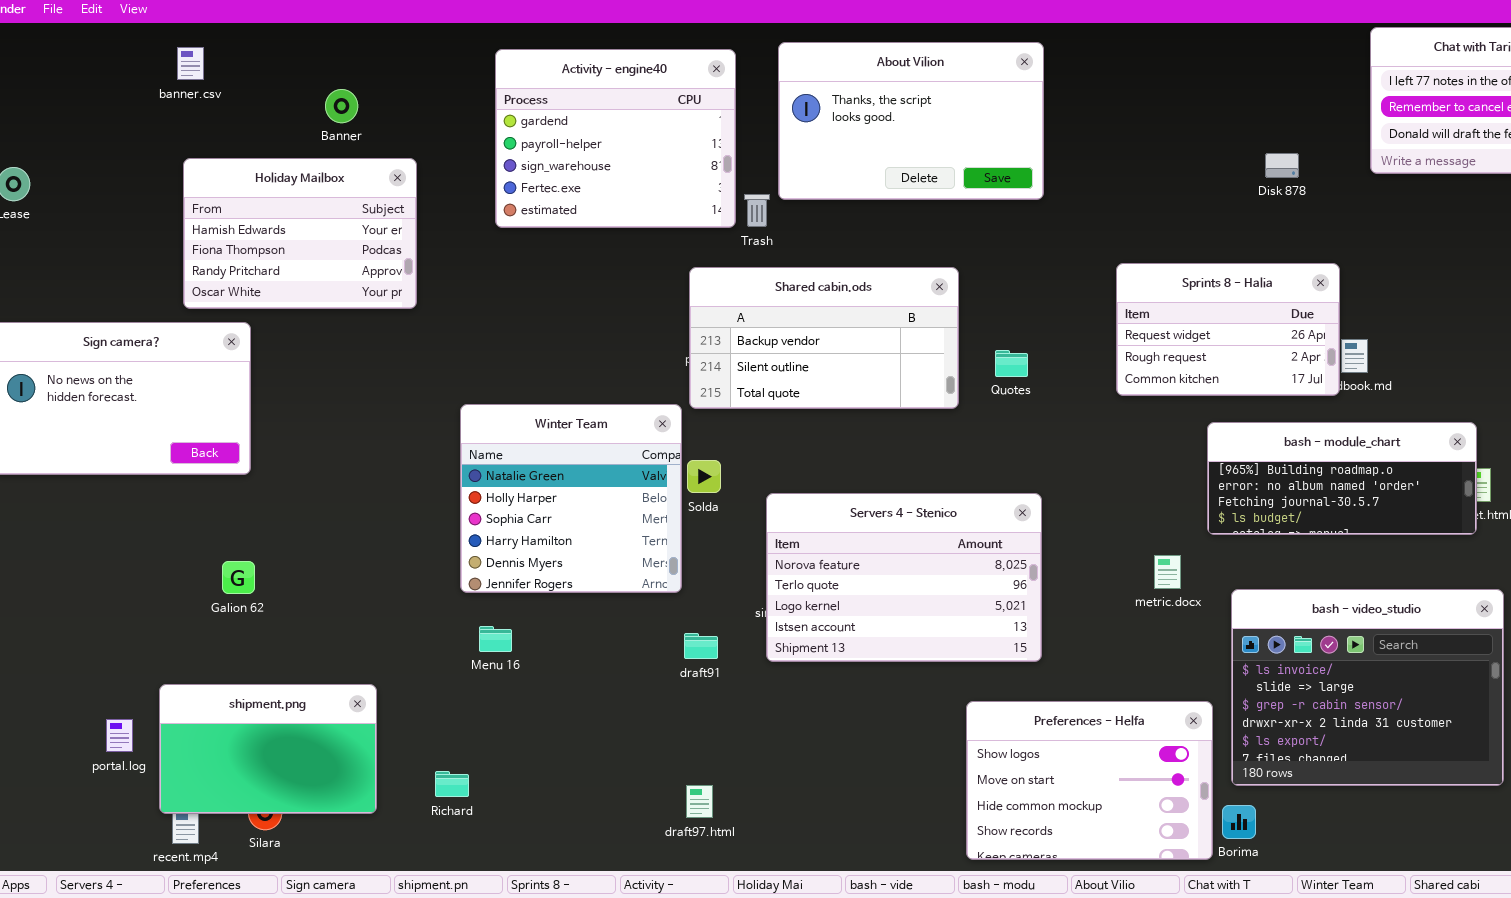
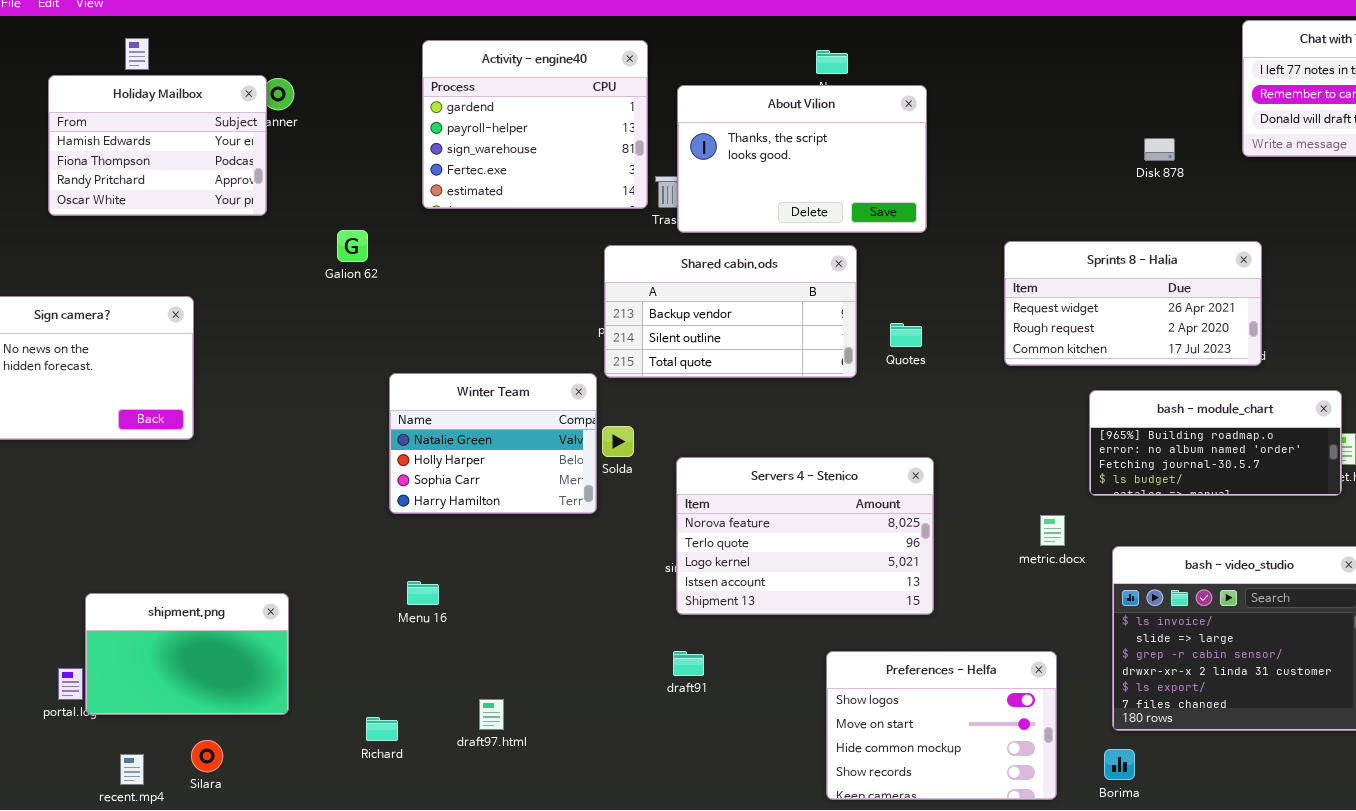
About Vilion: [778,42,1044,200] -> [677,85,927,233], moved
Holiday Mailbox: [183,158,417,309] -> [48,75,267,216], moved
Sprints 8 - Halia: [1116,263,1340,396] -> [1004,241,1262,366], resized
Winter Team: [460,404,682,593] -> [389,373,597,514], resized
Galion 62: [222,561,255,594] -> [337,230,368,262], moved
draft91: [684,633,718,659] -> [673,651,704,676], moved
shipment.png: [159,684,377,814] -> [85,593,289,715], moved
Preferences - Helfa: [966,701,1213,860] -> [826,651,1057,800], moved
draft97.html: [686,785,713,818] -> [479,699,504,730], moved

